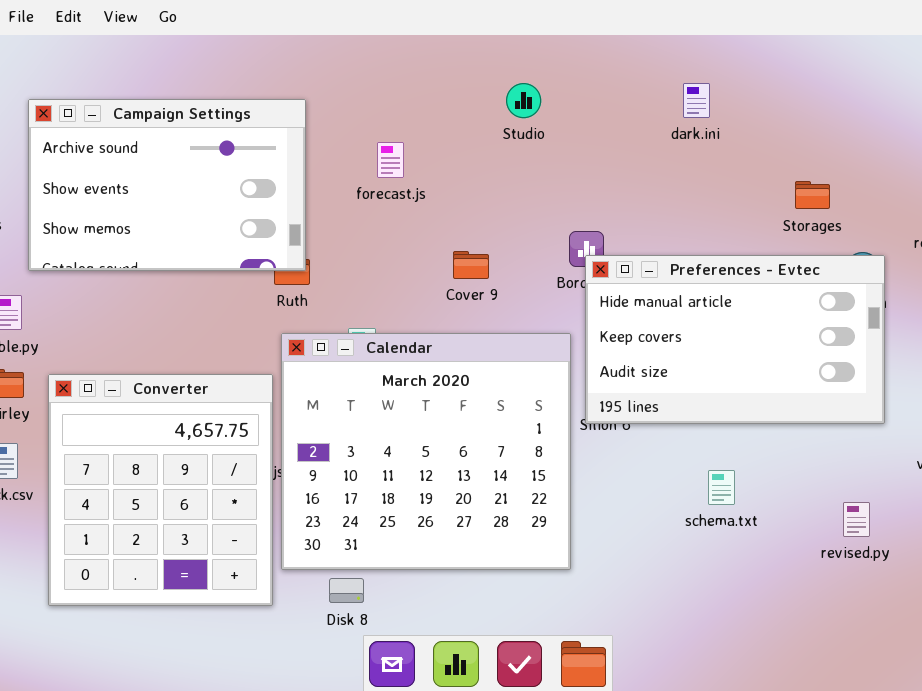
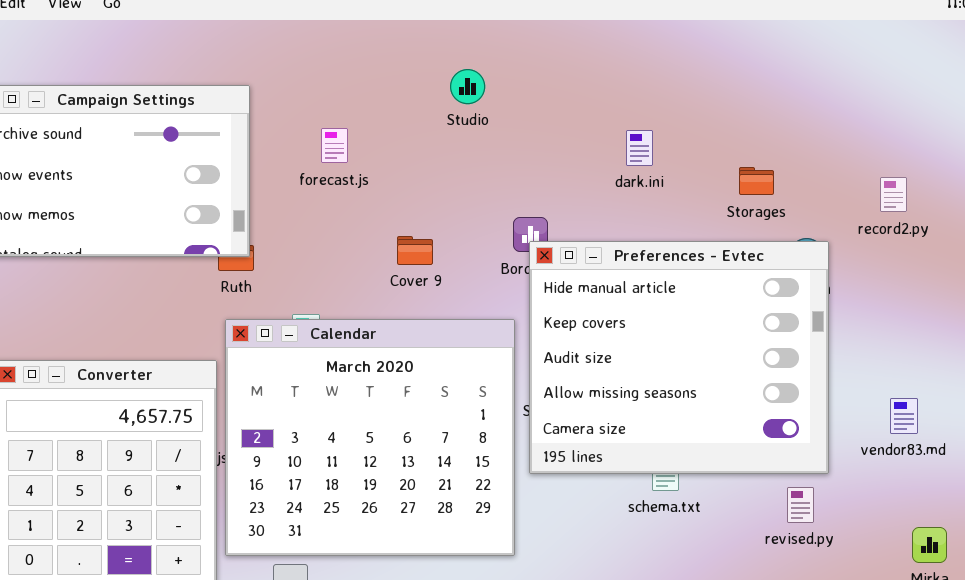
dark.ini: [683,83,710,118] -> [626,130,653,166], moved
Preferences - Evtec: [585,255,885,424] -> [529,241,829,474], resized

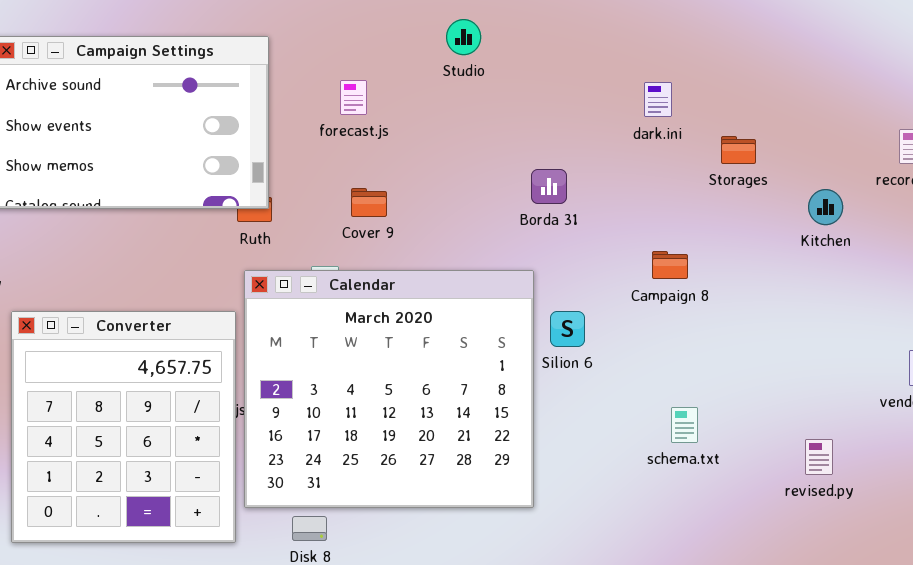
Studio: [450,69,485,104] -> [446,19,481,55], moved
Storages: [739,167,774,195] -> [721,136,756,164], moved
Cover 9: [397,236,433,265] -> [351,188,387,217], moved
Preferences - Evtec: [529,241,829,474] -> none, closed

